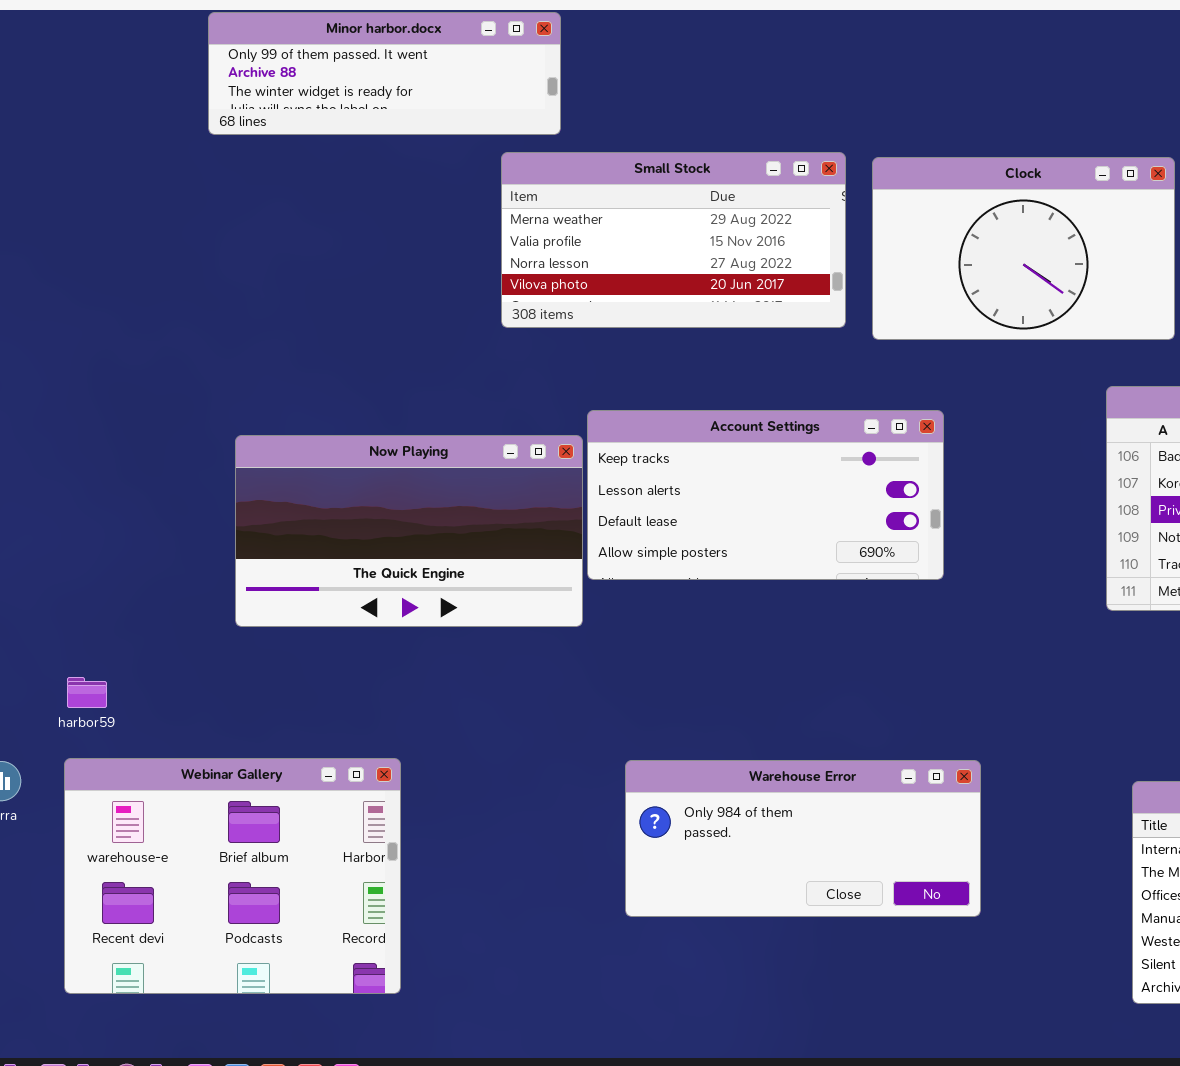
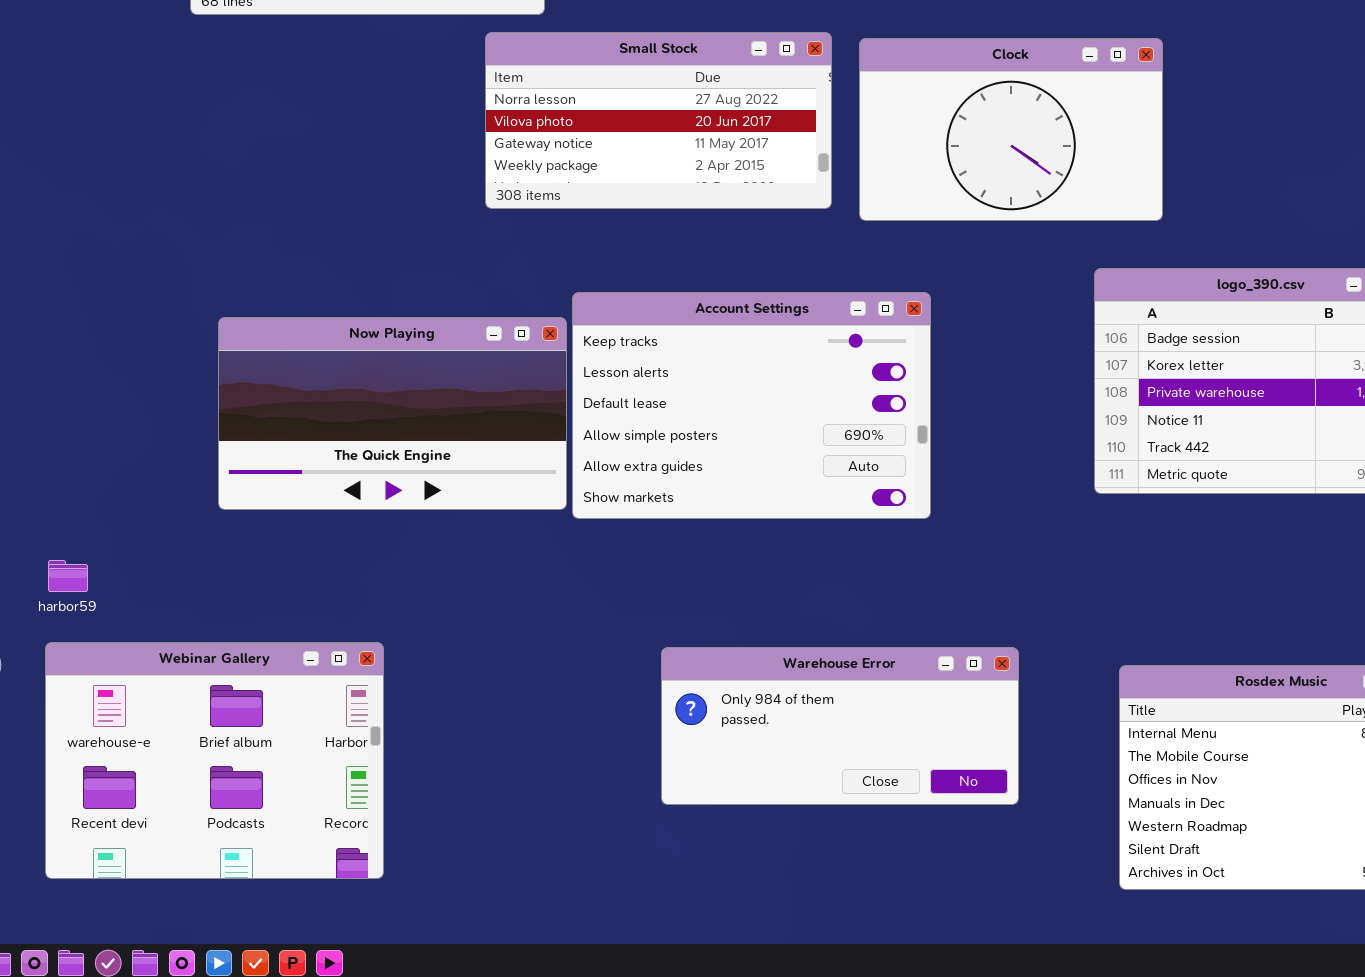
Small Stock: [501,152,846,328] -> [485,32,832,209], scrolled down 2 rows
Account Settings: [587,410,944,580] -> [572,292,931,519], resized
Warehouse Error: [625,760,981,917] -> [661,647,1019,805], moved

